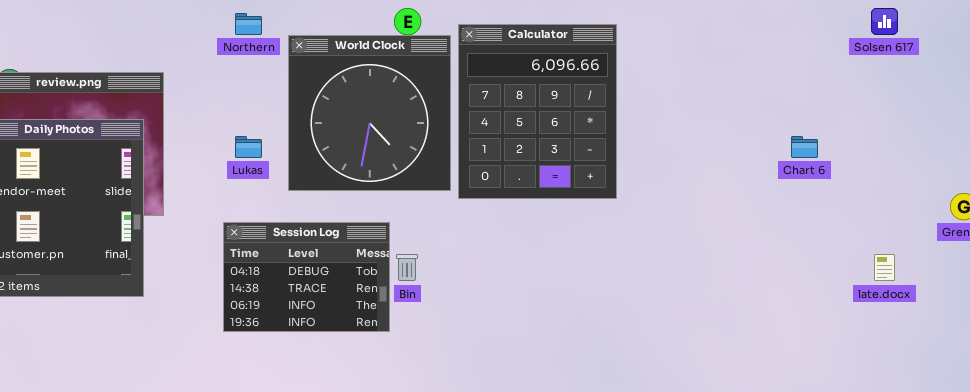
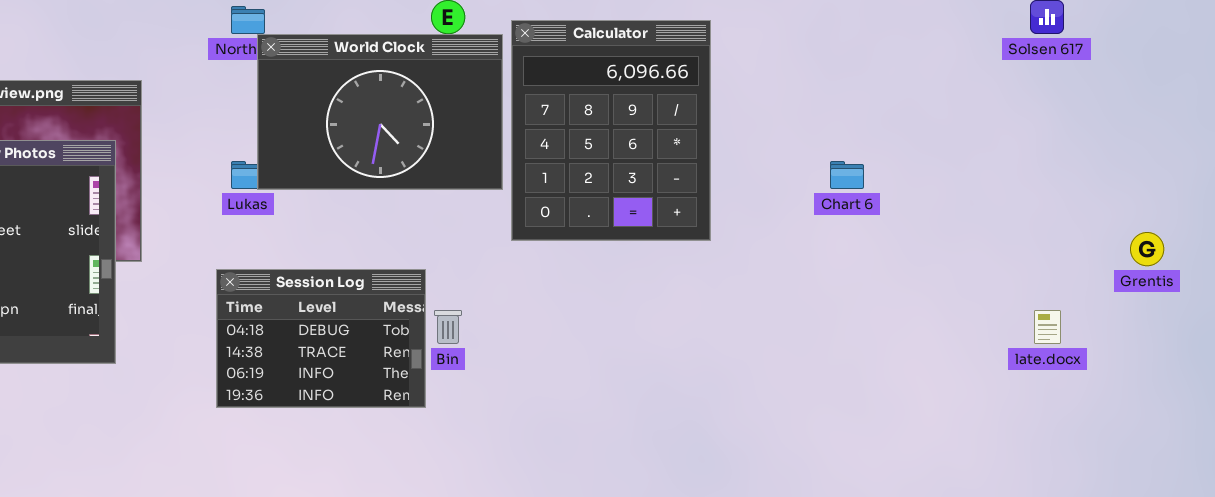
World Clock: [288,35,451,191] -> [257,34,503,190], resized
Chart 6: [791,136,818,158] -> [830,161,864,189], moved

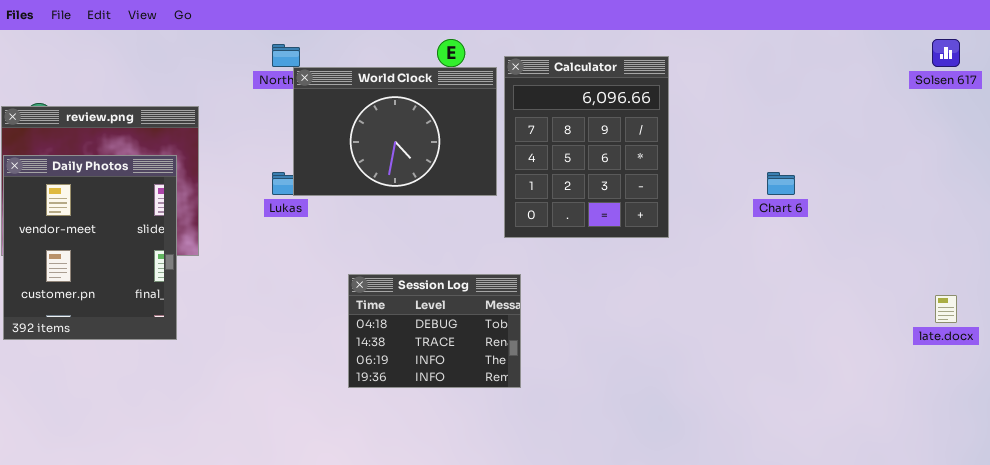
Session Log: [216,269,426,408] -> [348,274,521,388], moved

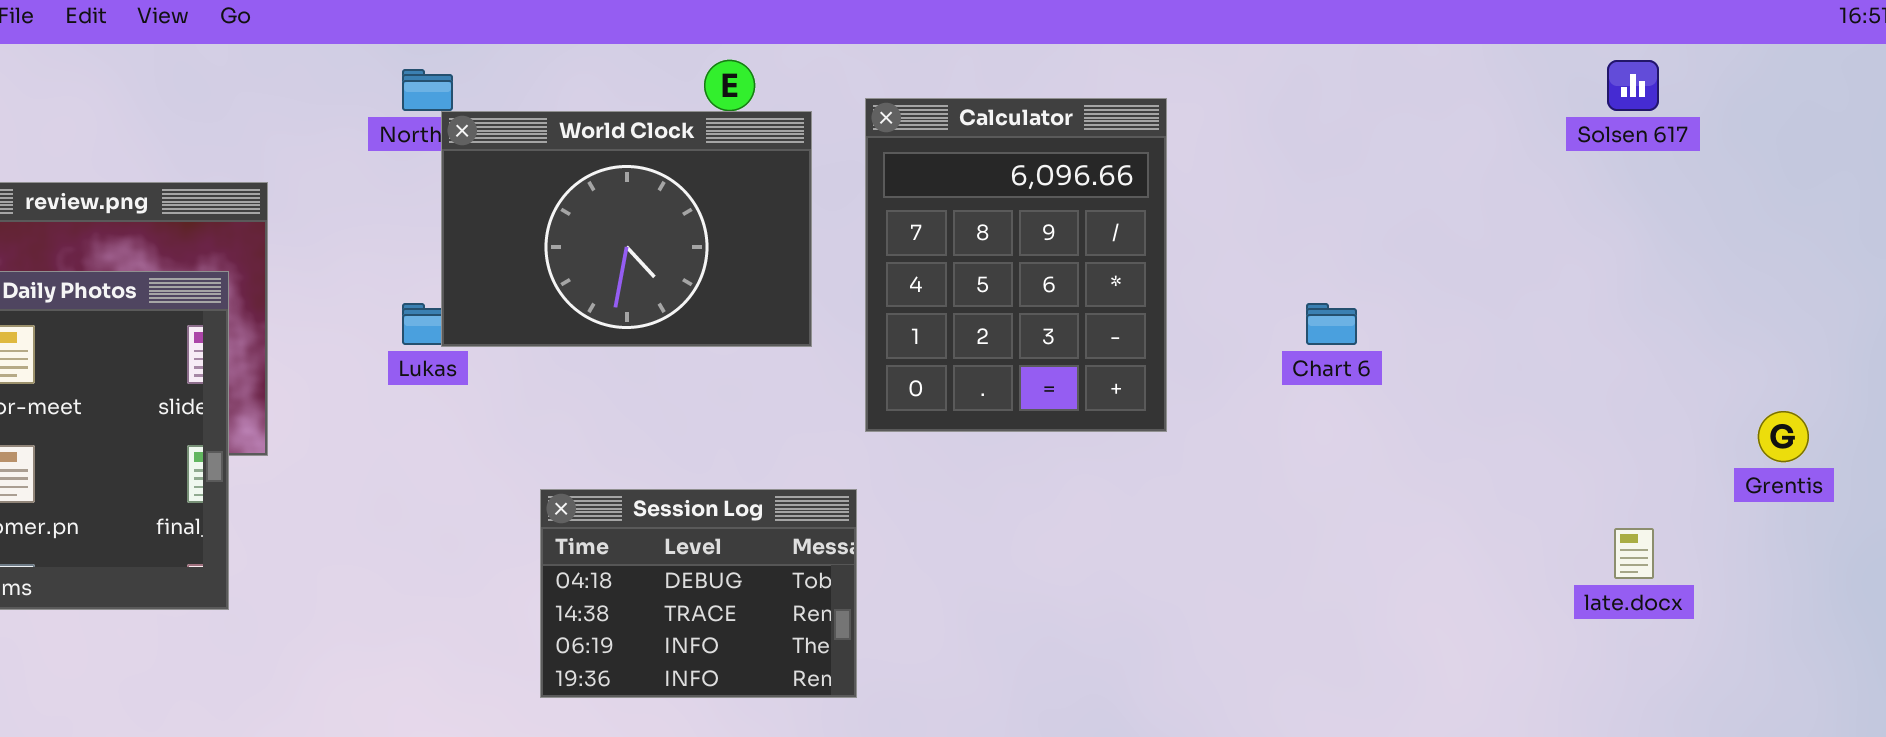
Calculator: [504,56,669,238] -> [865,98,1167,432], moved

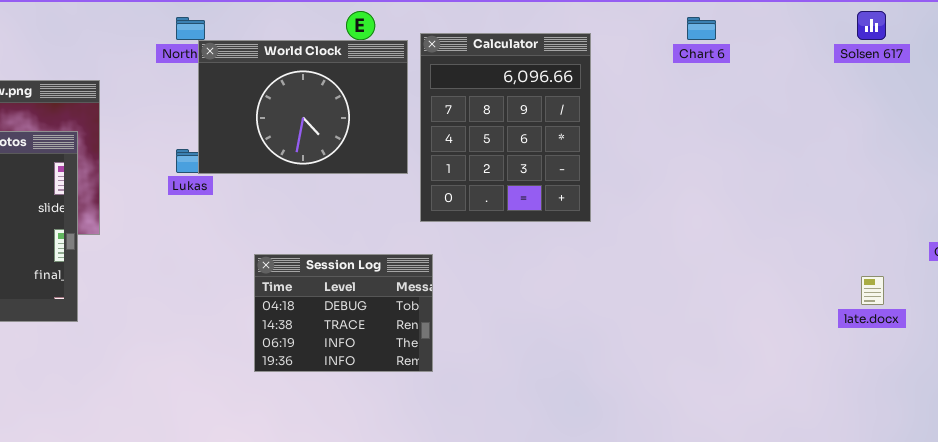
Calculator: [865,98,1167,432] -> [420,33,591,222], moved
Chart 6: [1306,303,1357,345] -> [687,17,716,40], moved

